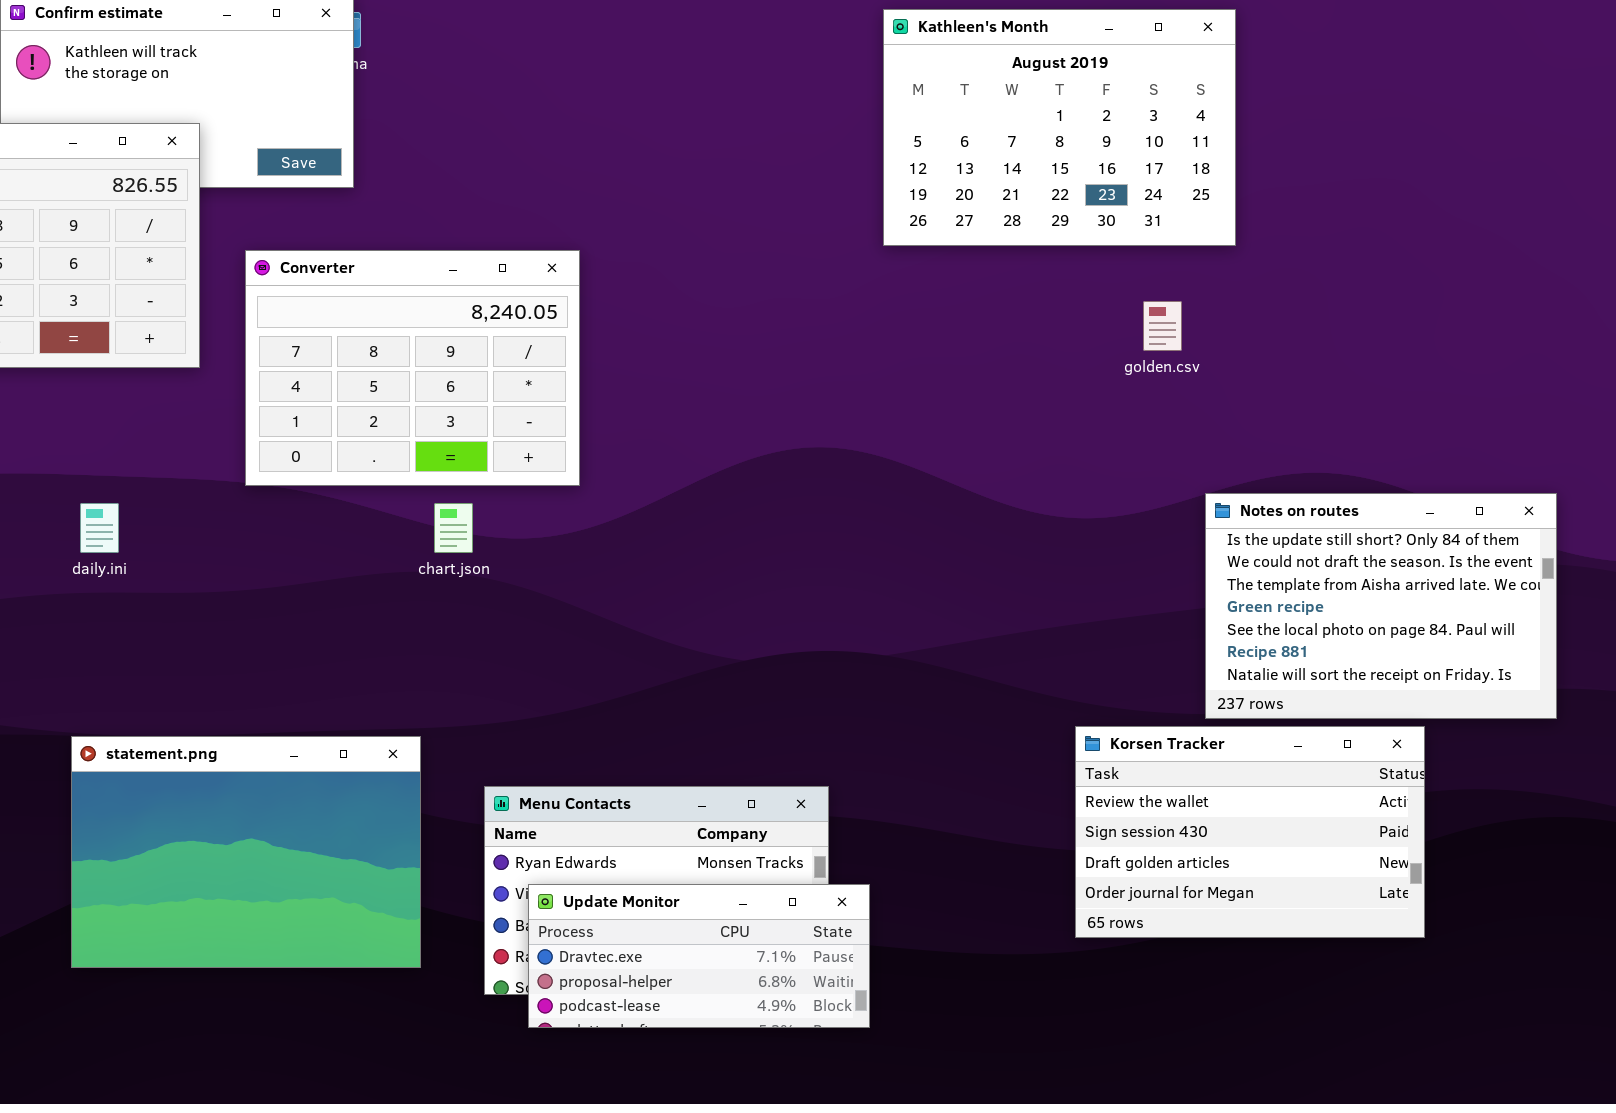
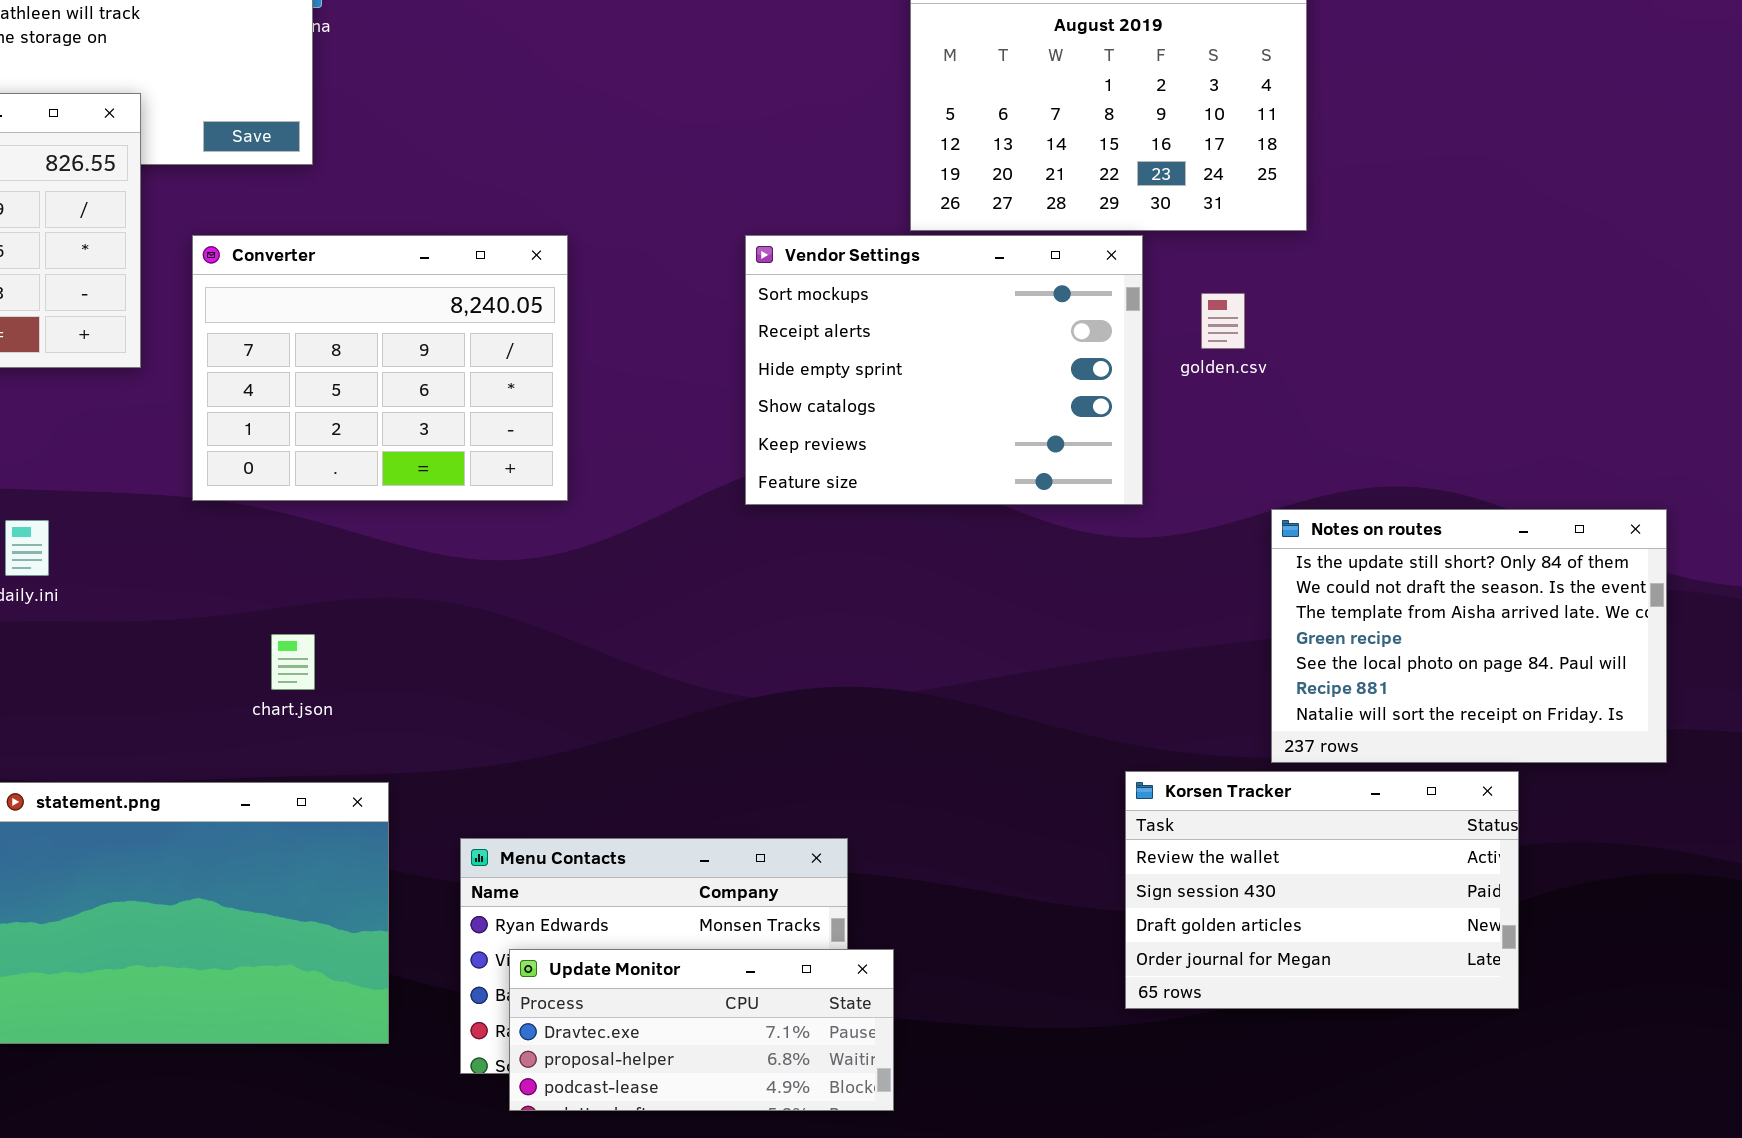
Vendor Settings: none -> [745,235,1143,505], opened
chart.json: [434,503,473,553] -> [271,634,315,690], moved

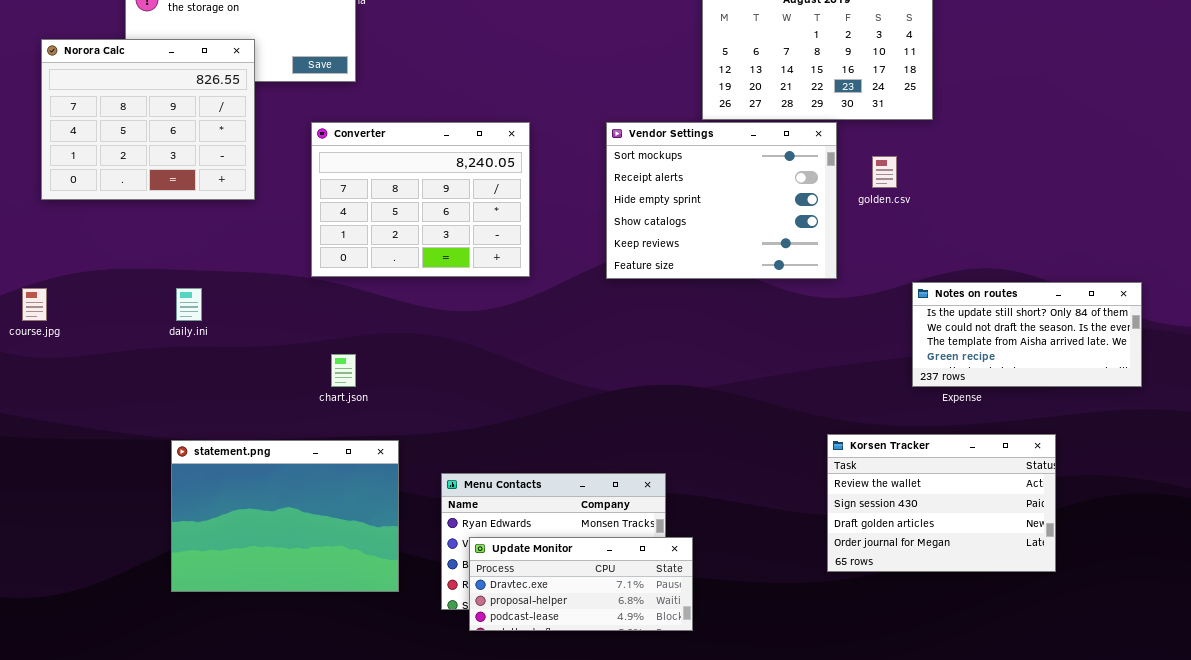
Converter: [192,235,568,501] -> [311,122,530,277], moved
Notes on routes: [1271,509,1667,763] -> [912,282,1142,387], resized

